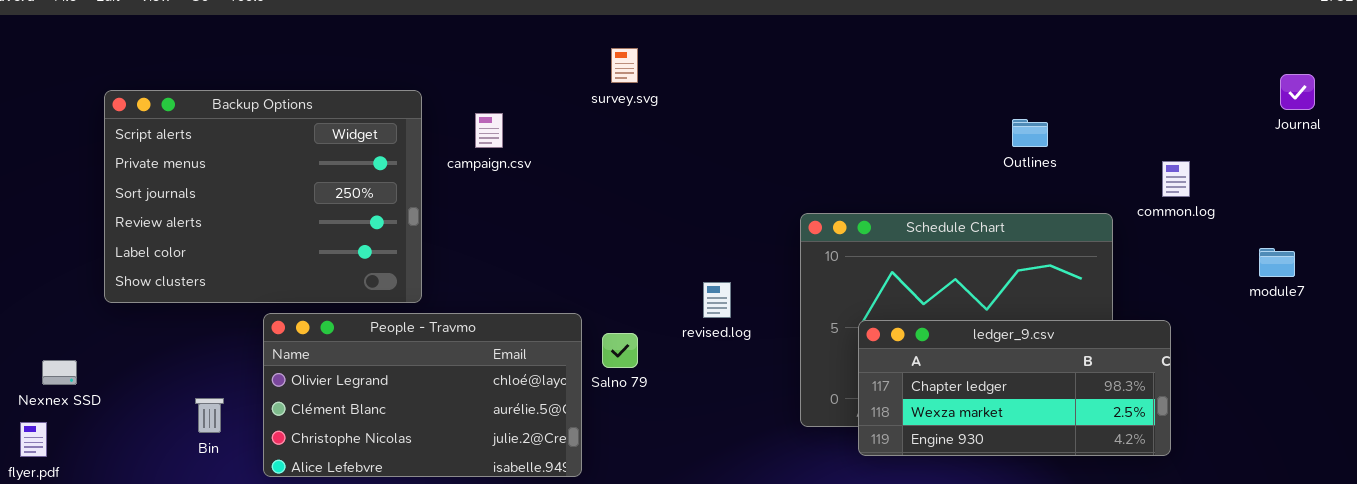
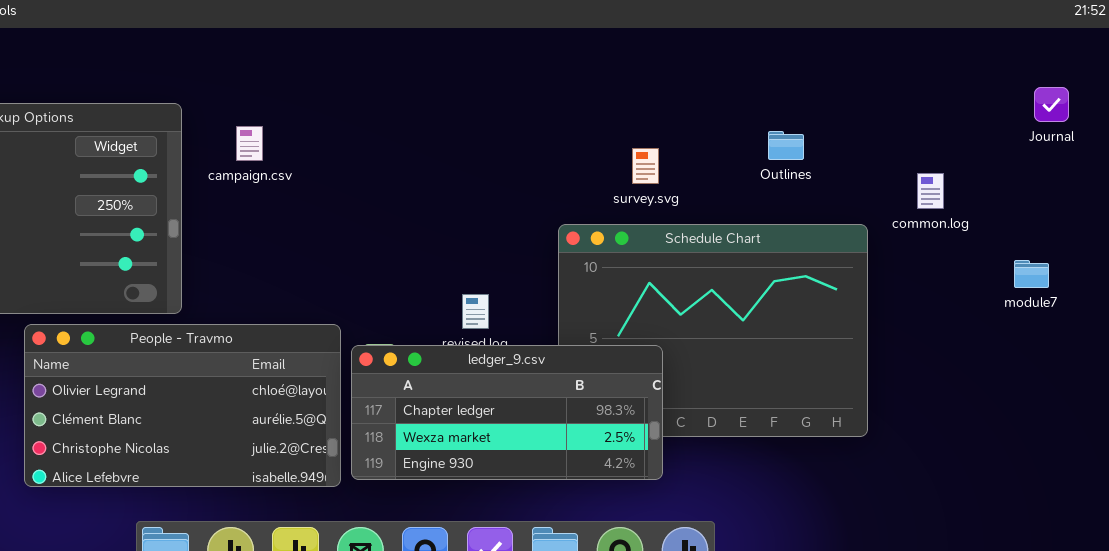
survey.svg: [611,48,638,83] -> [632,148,659,184], moved
ledger_9.csv: [858,320,1171,456] -> [351,345,663,480], moved

